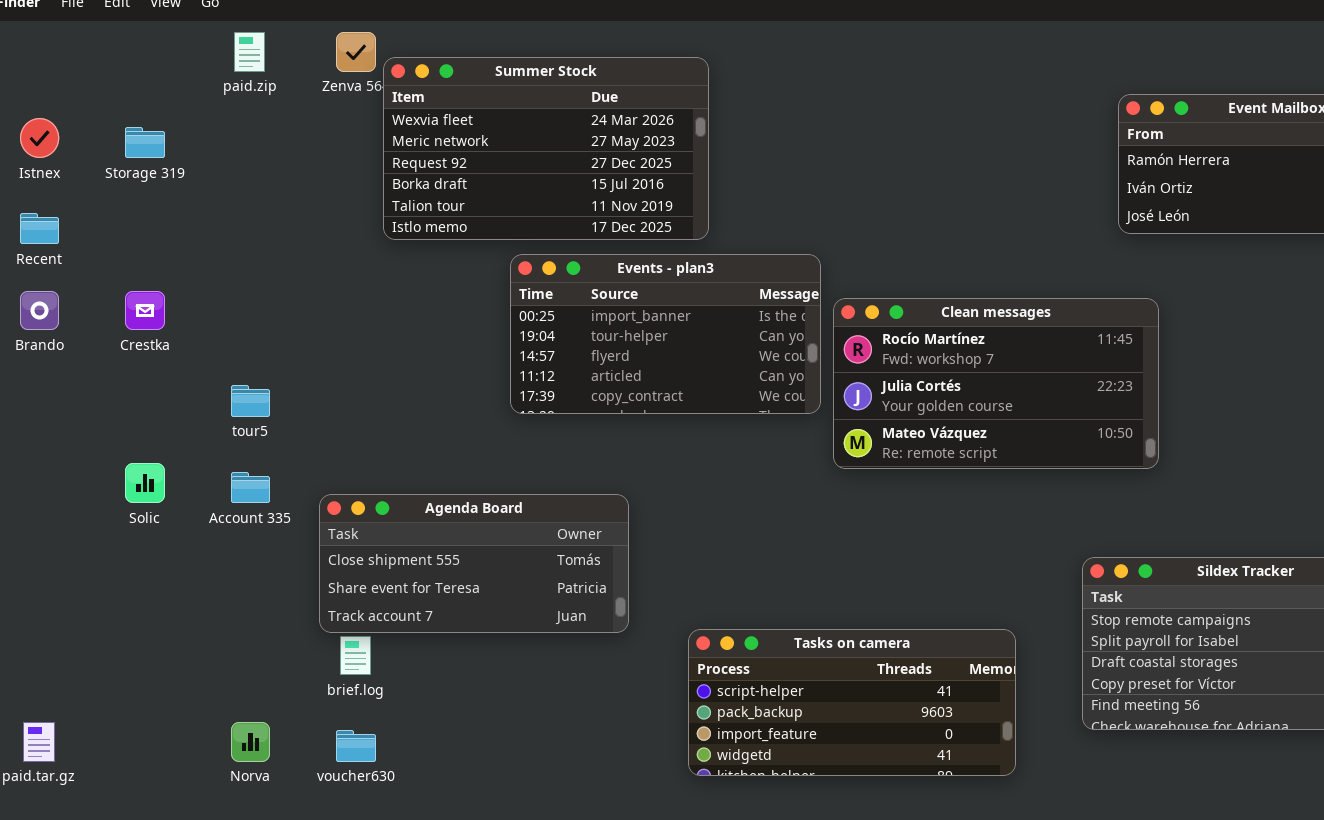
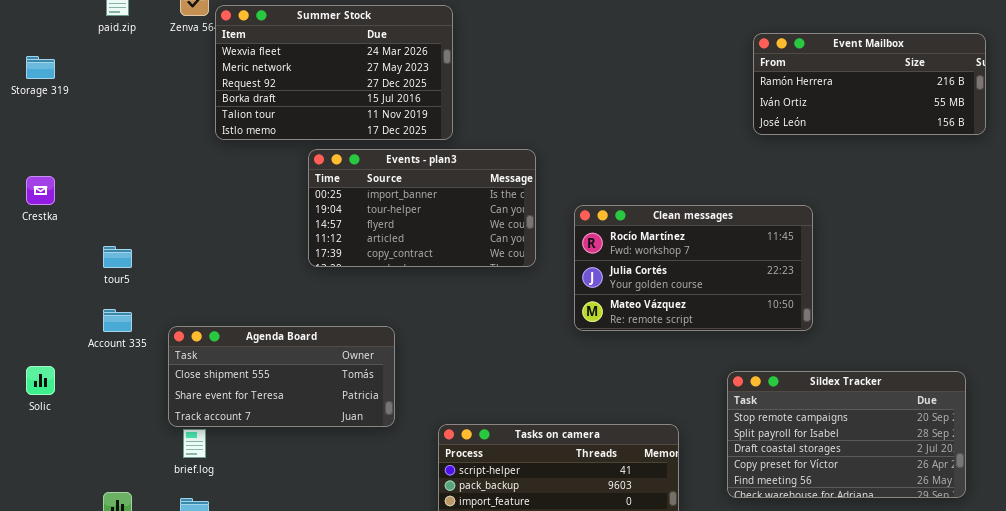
Clean messages: [833,298,1159,469] -> [574,205,813,331], moved
Solic: [125,463,165,503] -> [26,366,55,395], moved

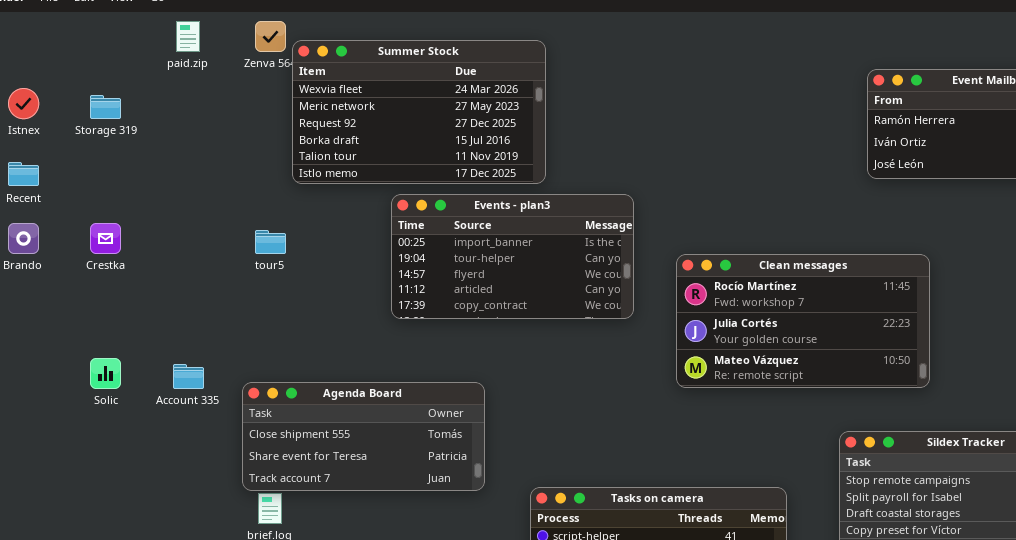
tour5: [103,246,132,268] -> [255,230,286,254], moved
Solic: [26,366,55,395] -> [90,358,121,389], moved

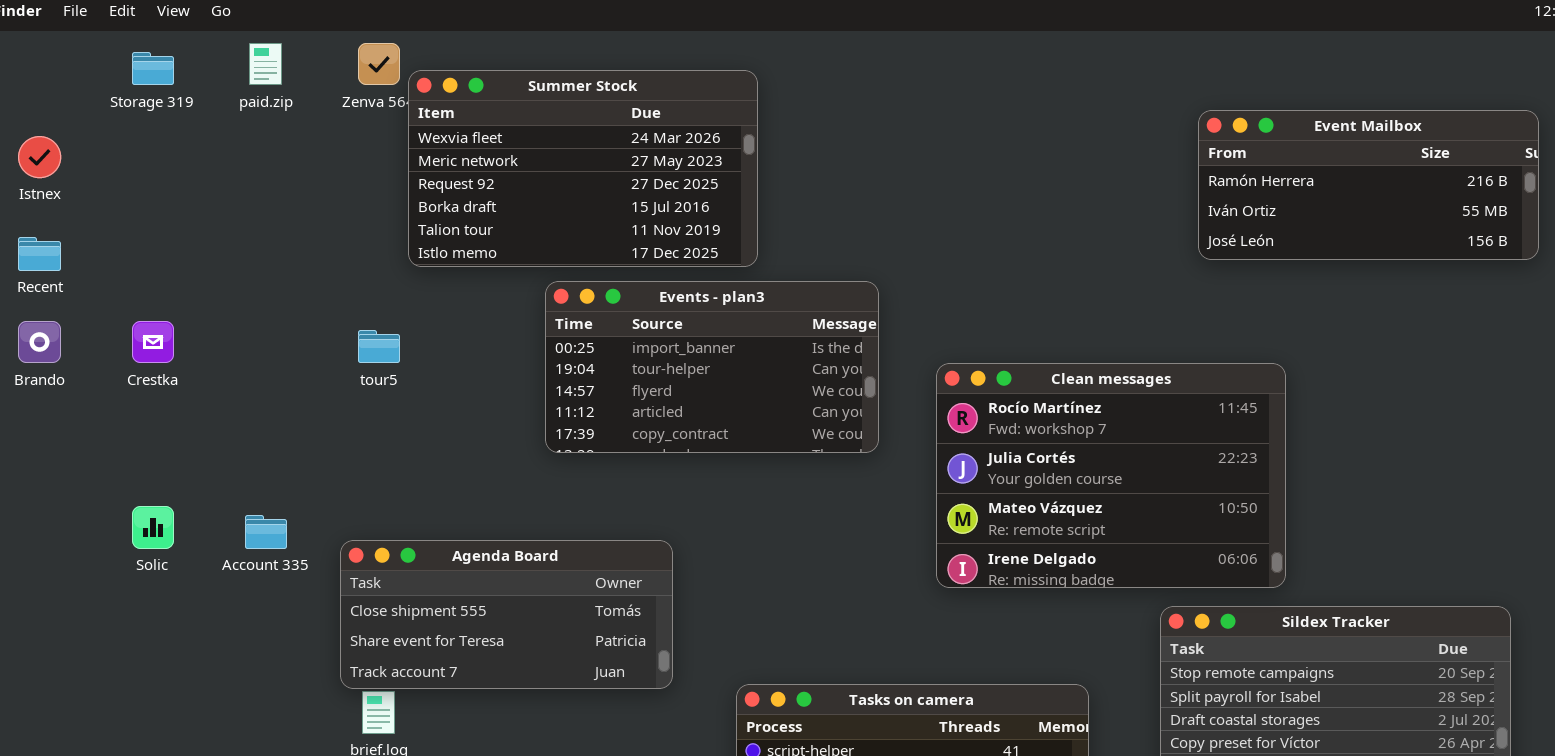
Storage 319: [90,95,121,119] -> [132,52,174,85], moved
Clean messages: [676,254,930,388] -> [936,363,1286,588], resized

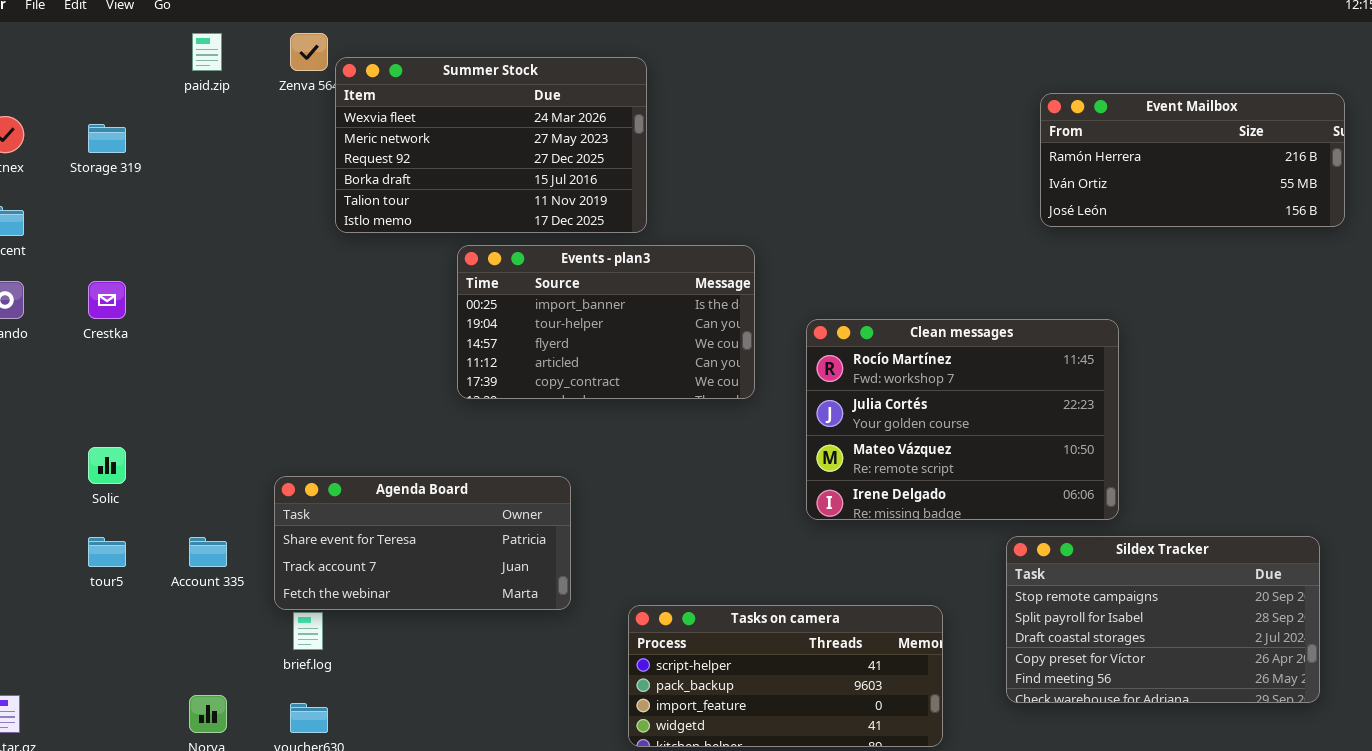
Storage 319: [132,52,174,85] -> [88,124,126,153], moved
tour5: [358,330,400,363] -> [88,537,126,567], moved
Account 335: [245,515,287,549] -> [189,537,227,567], moved
Agenda Board: [340,540,673,689] -> [274,476,571,610], scrolled down 1 row

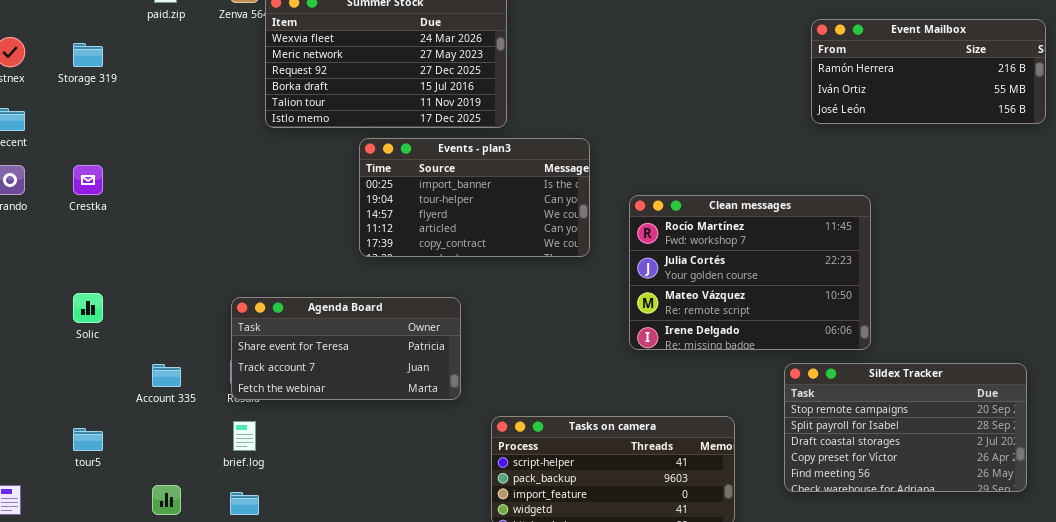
Agenda Board: [274,476,571,610] -> [231,297,461,400], moved
tour5: [88,537,126,567] -> [73,428,103,451], moved

